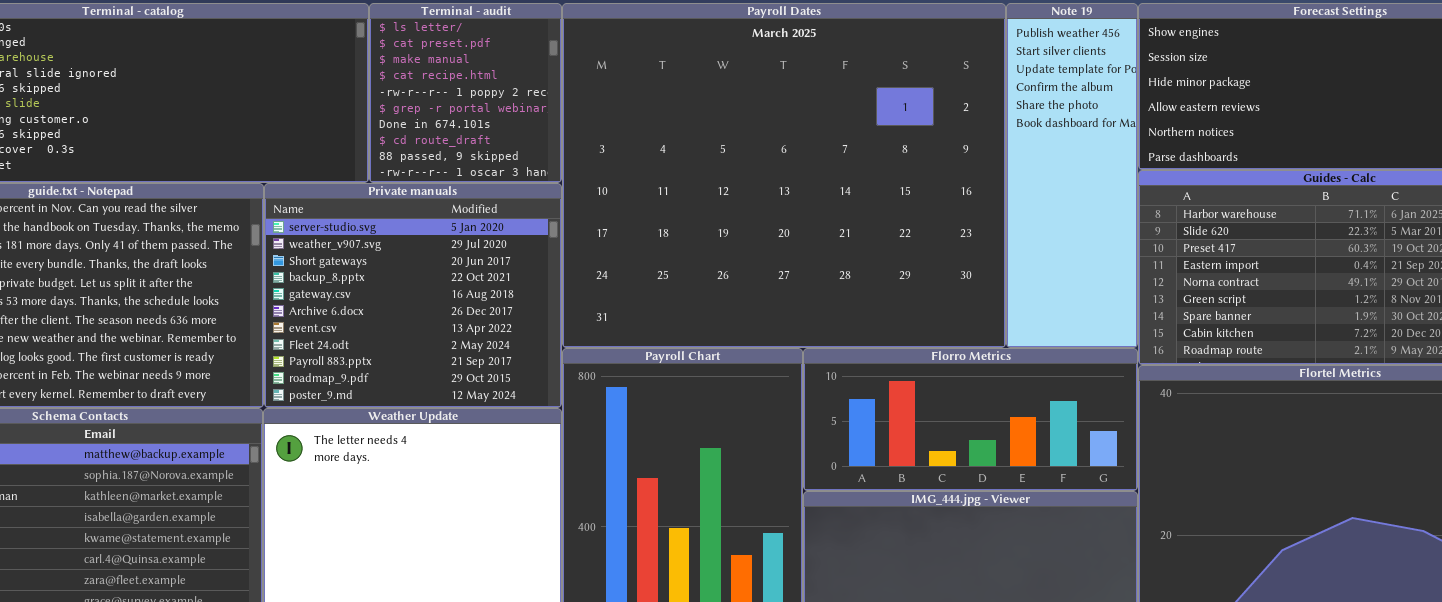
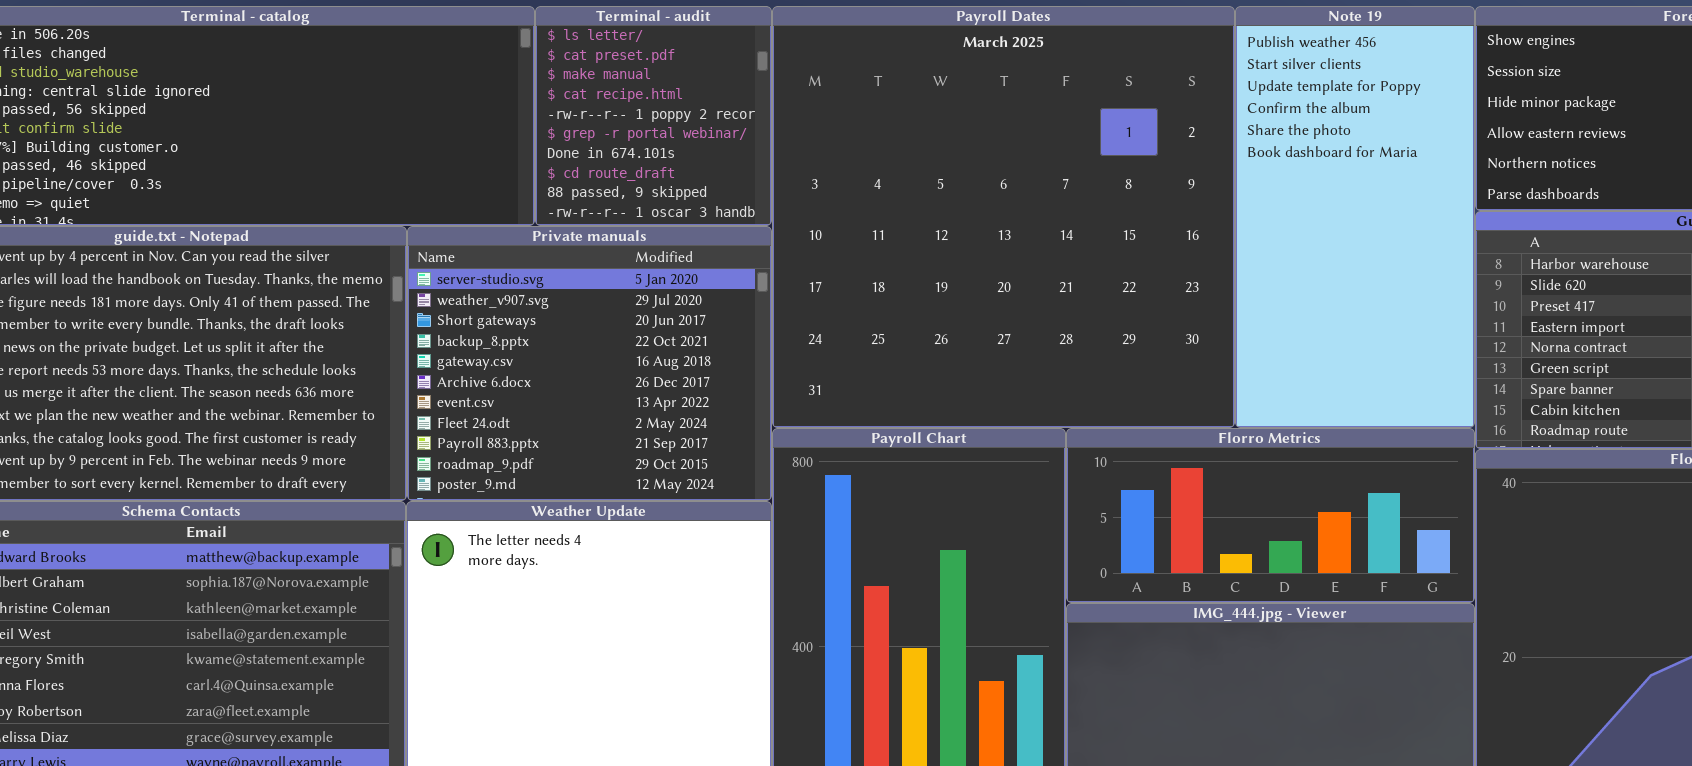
Payroll Dates: [562,3,1006,348] -> [772,6,1235,428], resized
Note 19: [1006,3,1138,348] -> [1235,6,1475,428], resized

